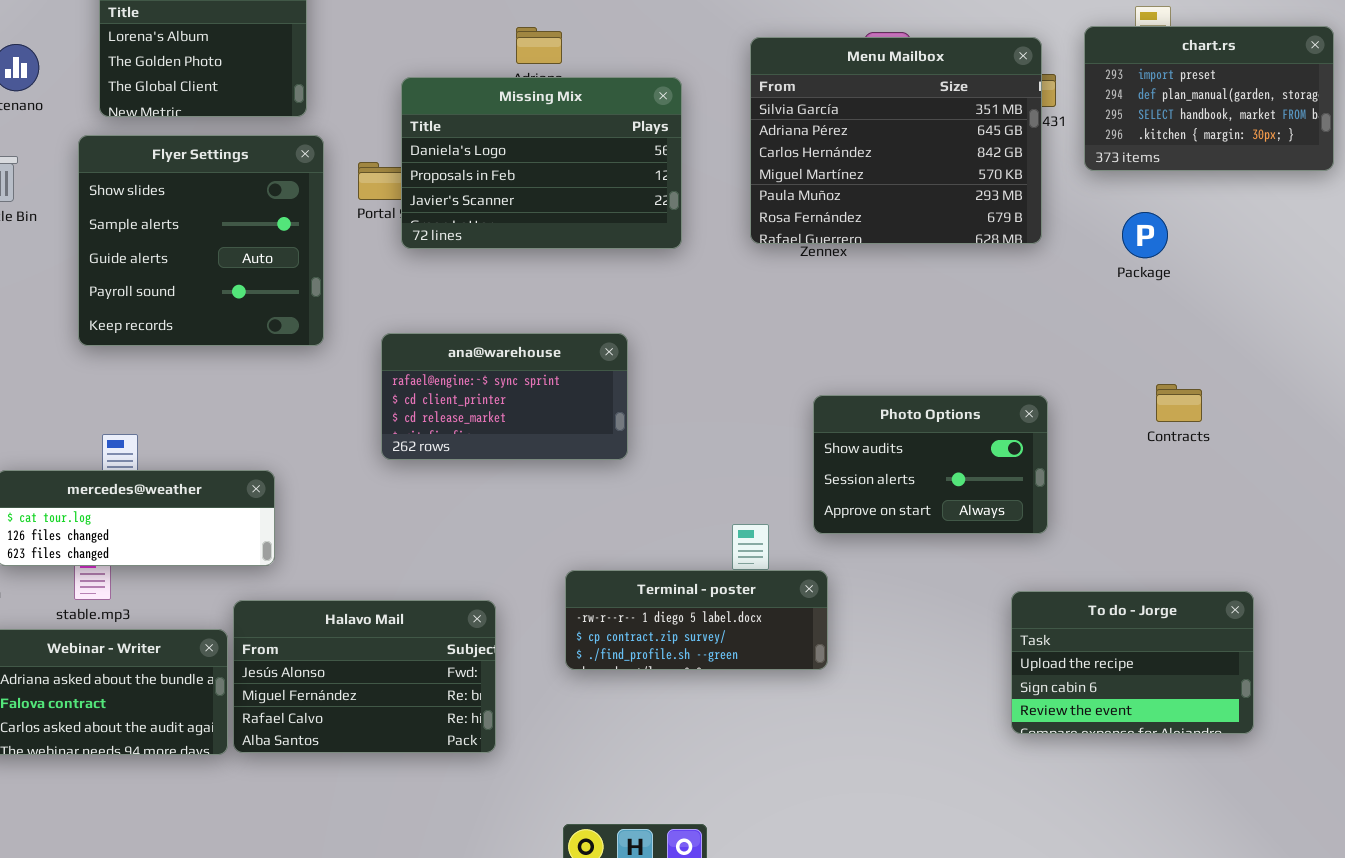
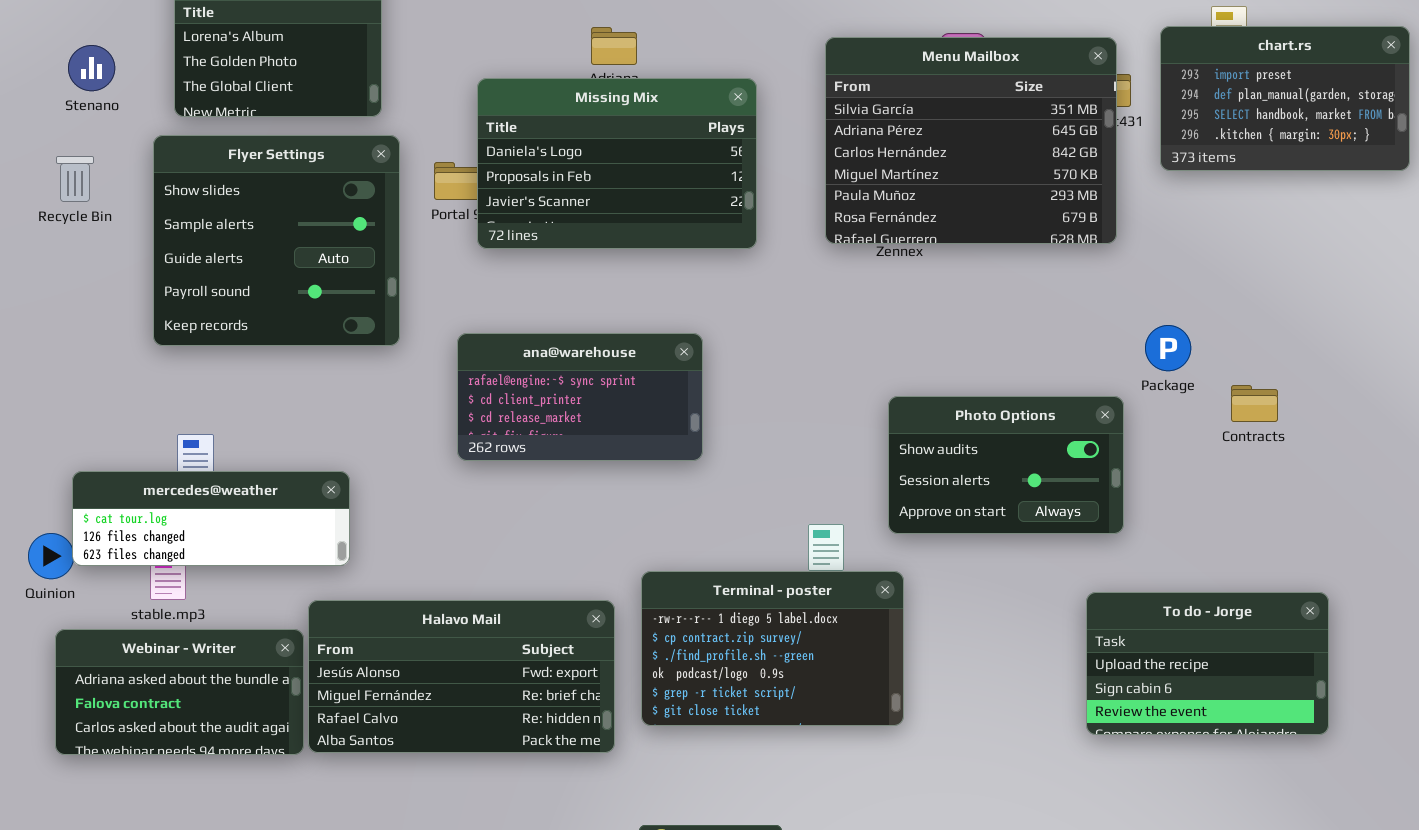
Package: [1122,212,1168,258] -> [1145,325,1191,371], moved
Terminal - poster: [565,570,828,670] -> [641,571,904,726], resized
Halavo Mail: [233,600,496,753] -> [308,600,615,753], resized

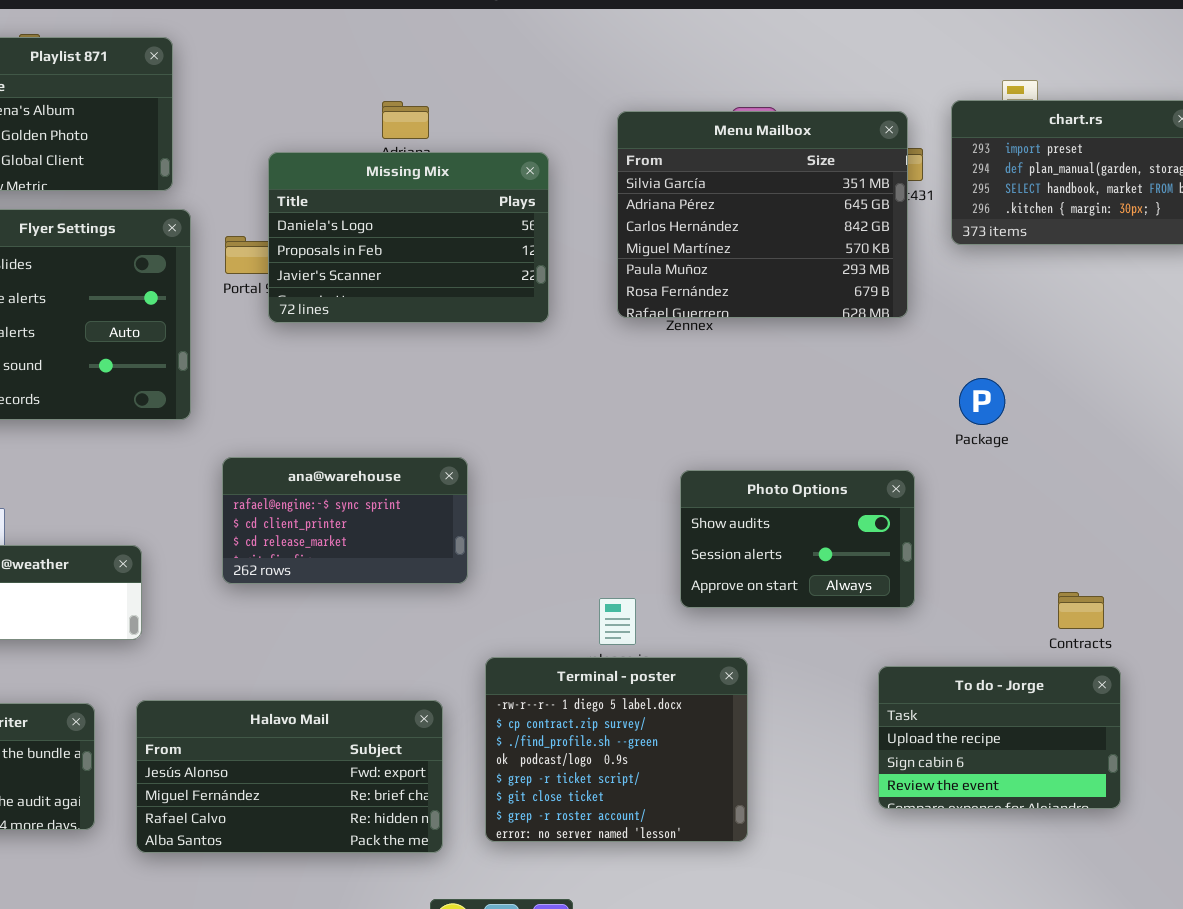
Package: [1145,325,1191,371] -> [959,378,1005,425], moved
ana@warehouse: [457,333,703,461] -> [222,457,468,584], moved
Contracts: [1231,385,1278,422] -> [1058,592,1104,629], moved
Terminal - poster: [641,571,904,726] -> [485,657,748,842], moved, resized
Halavo Mail: [308,600,615,753] -> [136,700,443,853], moved

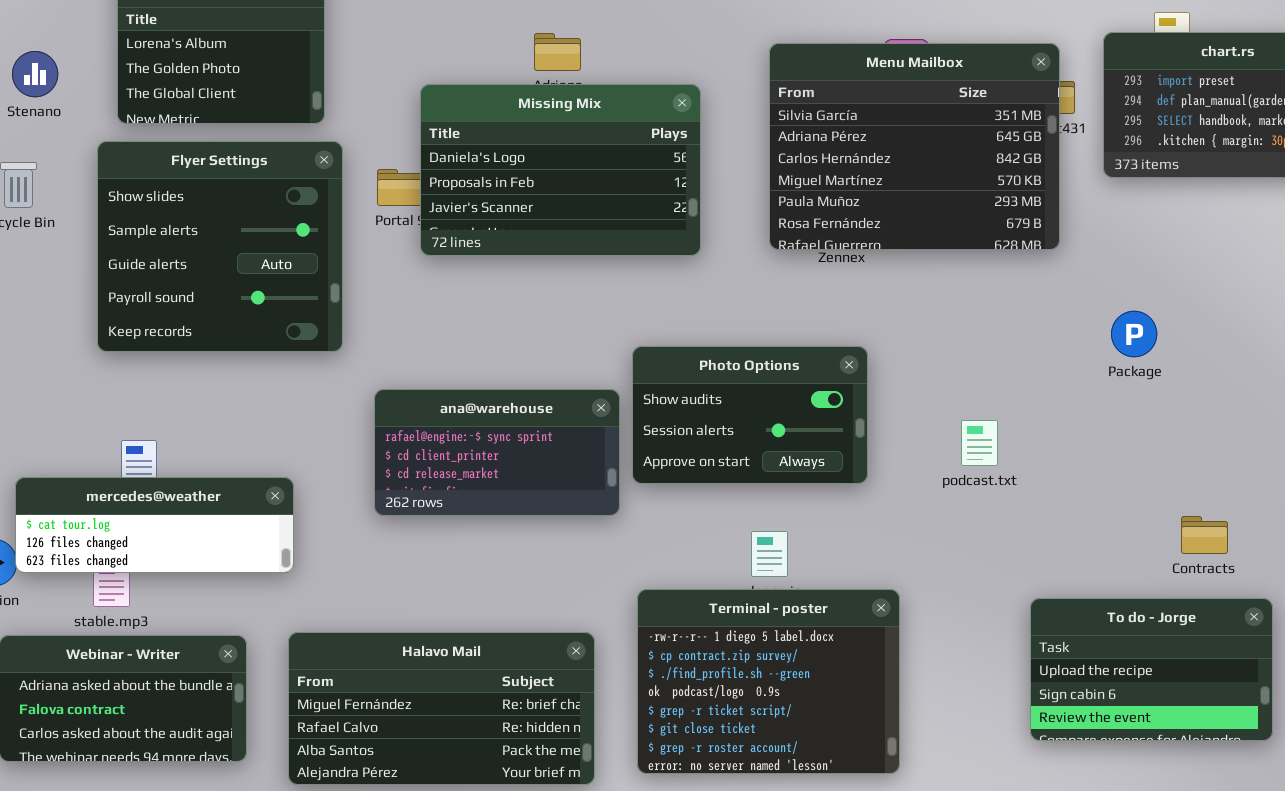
Photo Options: [680,470,915,608] -> [632,346,868,484], moved
Contracts: [1058,592,1104,629] -> [1181,516,1228,554], moved
Halavo Mail: [136,700,443,853] -> [288,632,595,785], scrolled down 1 row

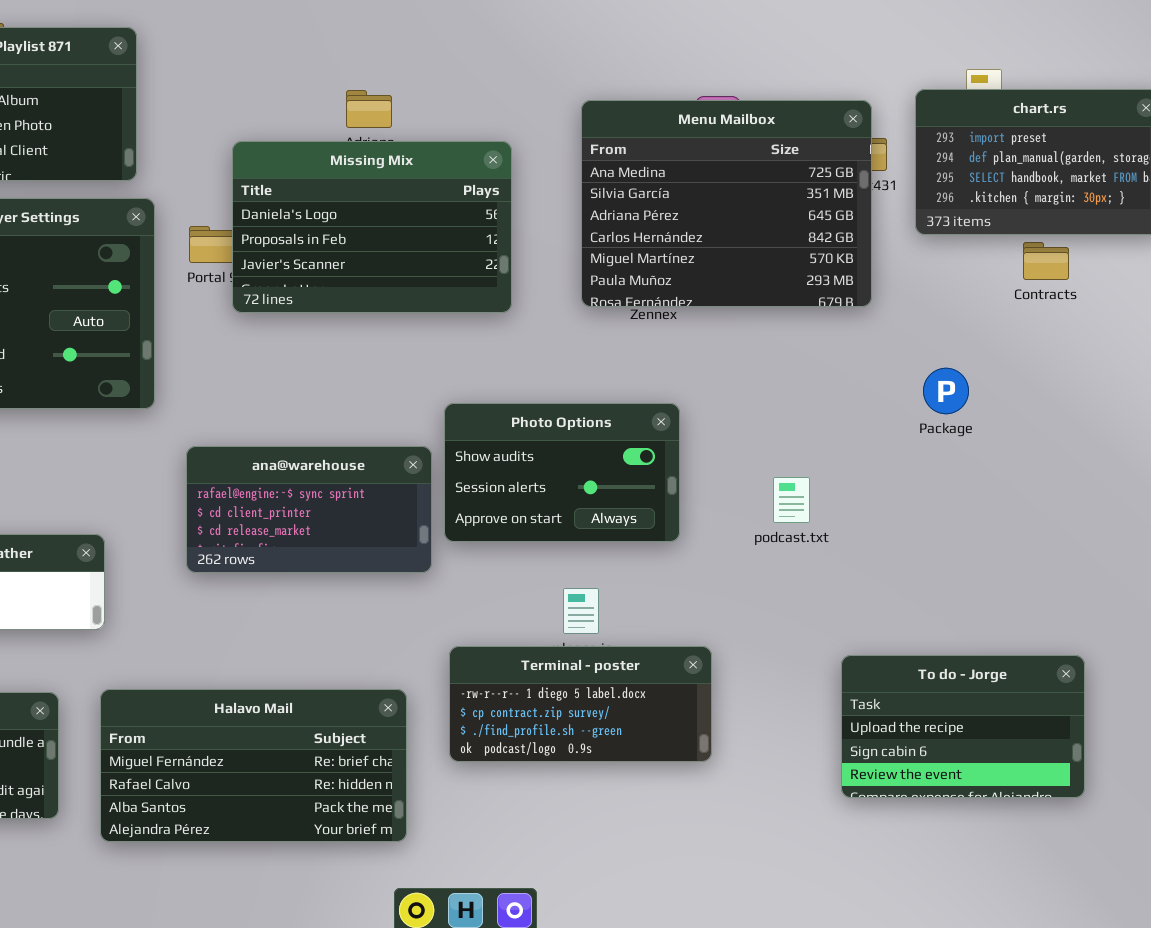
Menu Mailbox: [769,43,1060,250] -> [581,100,872,307], scrolled up 1 row
Contracts: [1181,516,1228,554] -> [1023,242,1069,280], moved
Terminal - poster: [637,589,900,774] -> [449,646,712,762], resized

